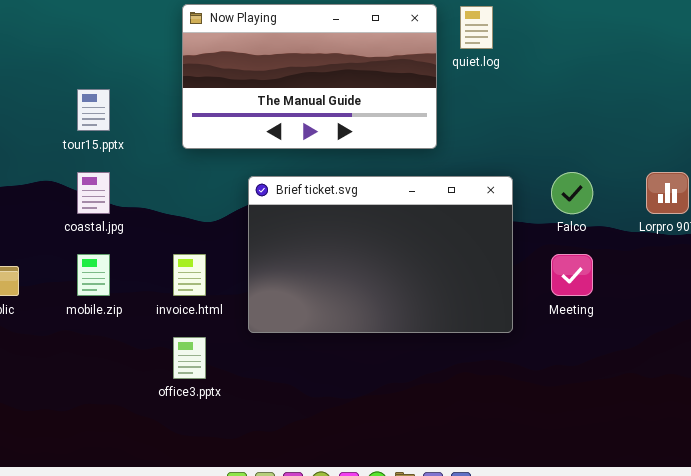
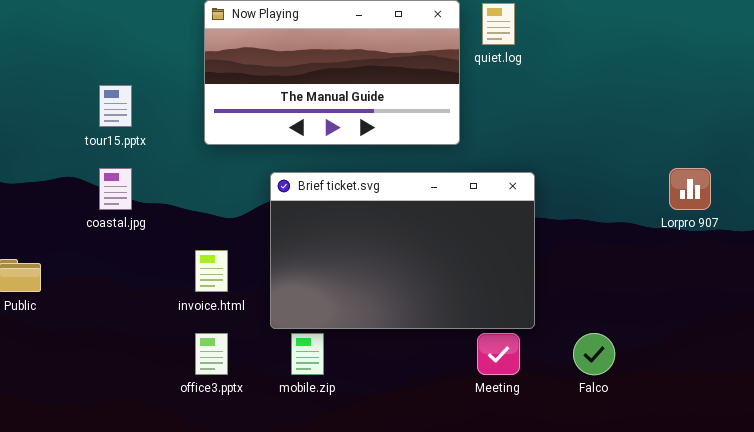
Falco: [551,172,593,214] -> [573,333,615,375], moved
mobile.zip: [77,254,110,296] -> [291,333,324,375], moved
Meeting: [551,254,593,296] -> [477,333,520,375], moved

